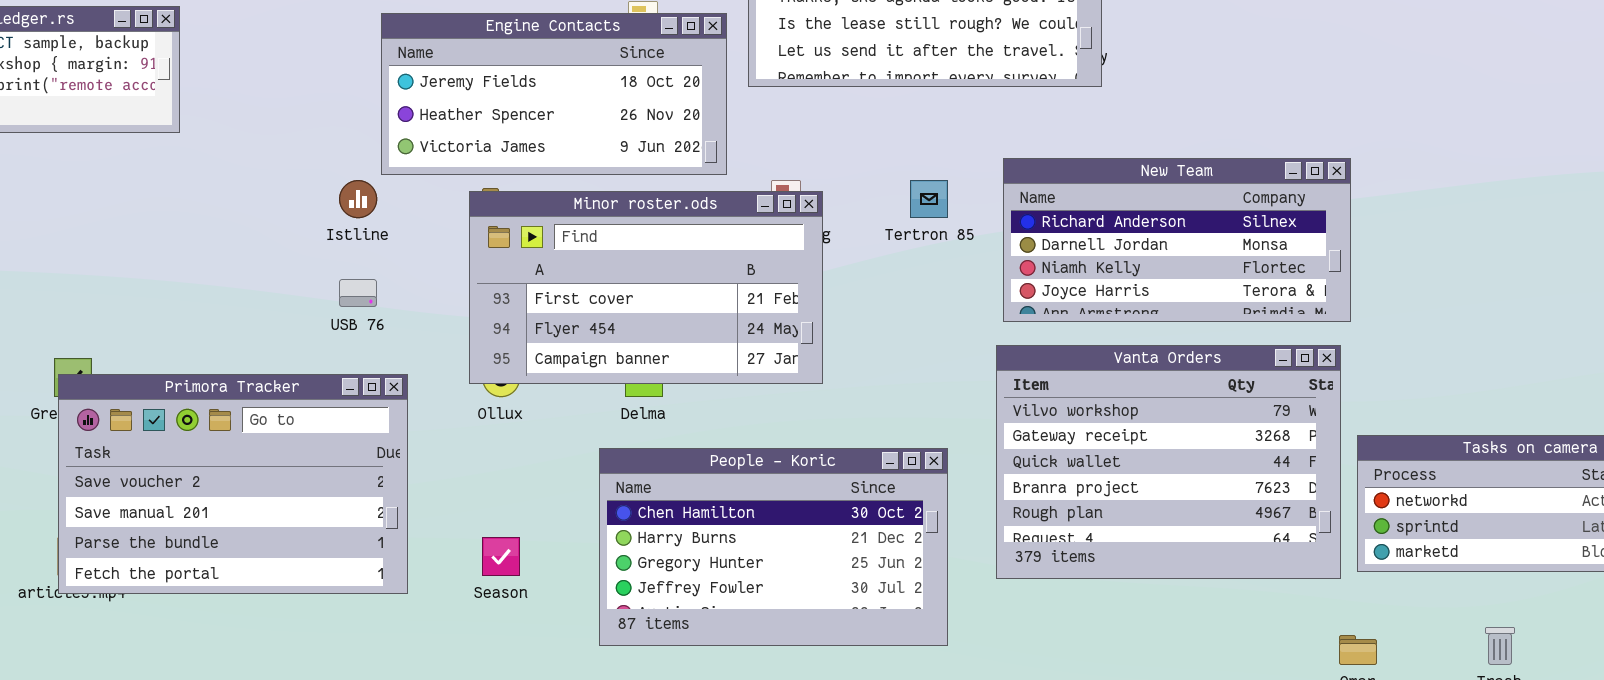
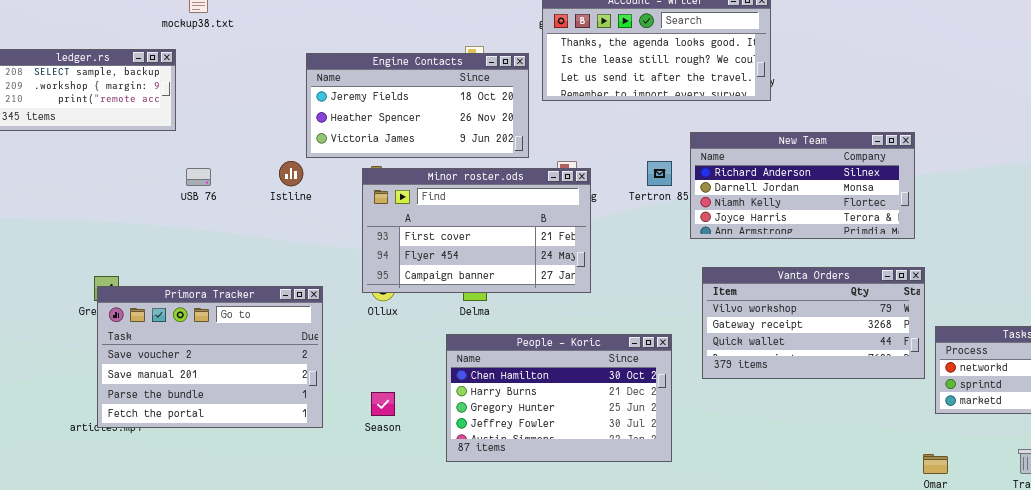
New Team: [1003,158,1351,322] -> [690,132,915,239], moved
USB 76: [339,279,377,307] -> [186,168,211,186], moved
Vanta Orders: [996,345,1341,579] -> [702,267,925,379], resized

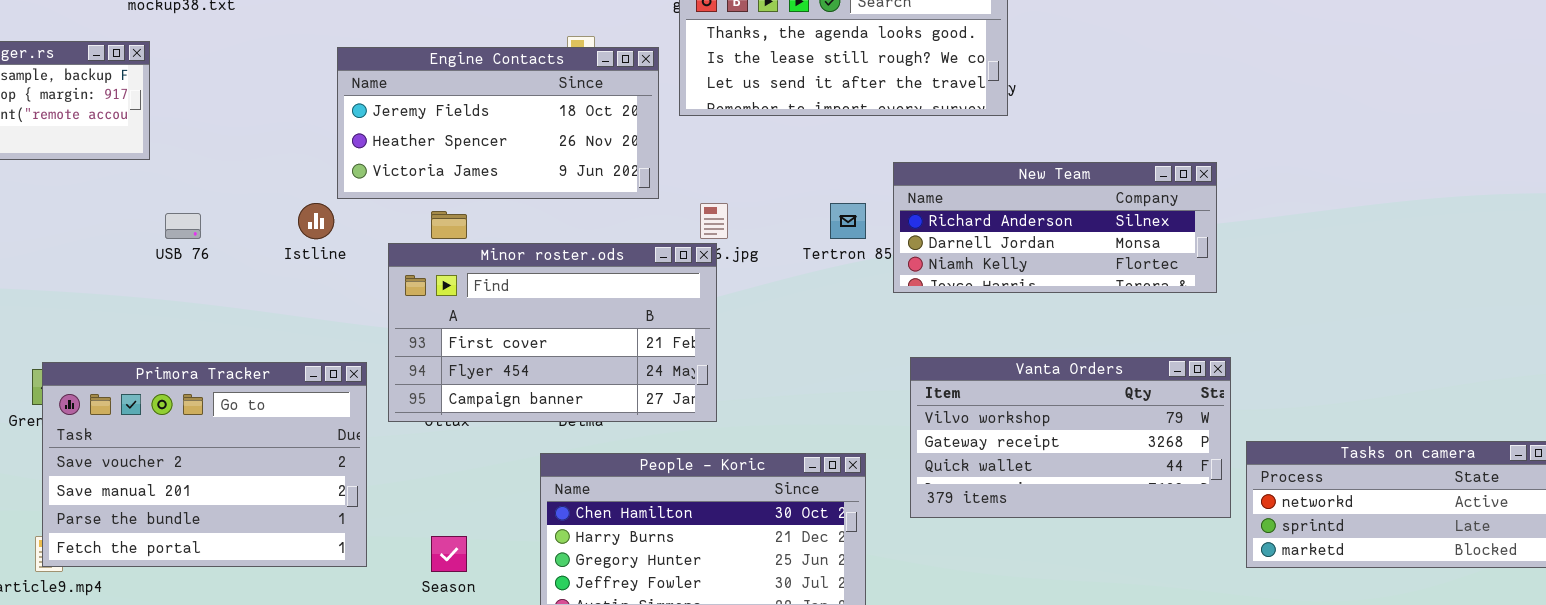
New Team: [690,132,915,239] -> [893,162,1217,293], resized
Minor roster.ods: [362,168,591,293] -> [388,243,717,422], moved
Primora Tracker: [97,286,323,428] -> [42,362,367,567], moved

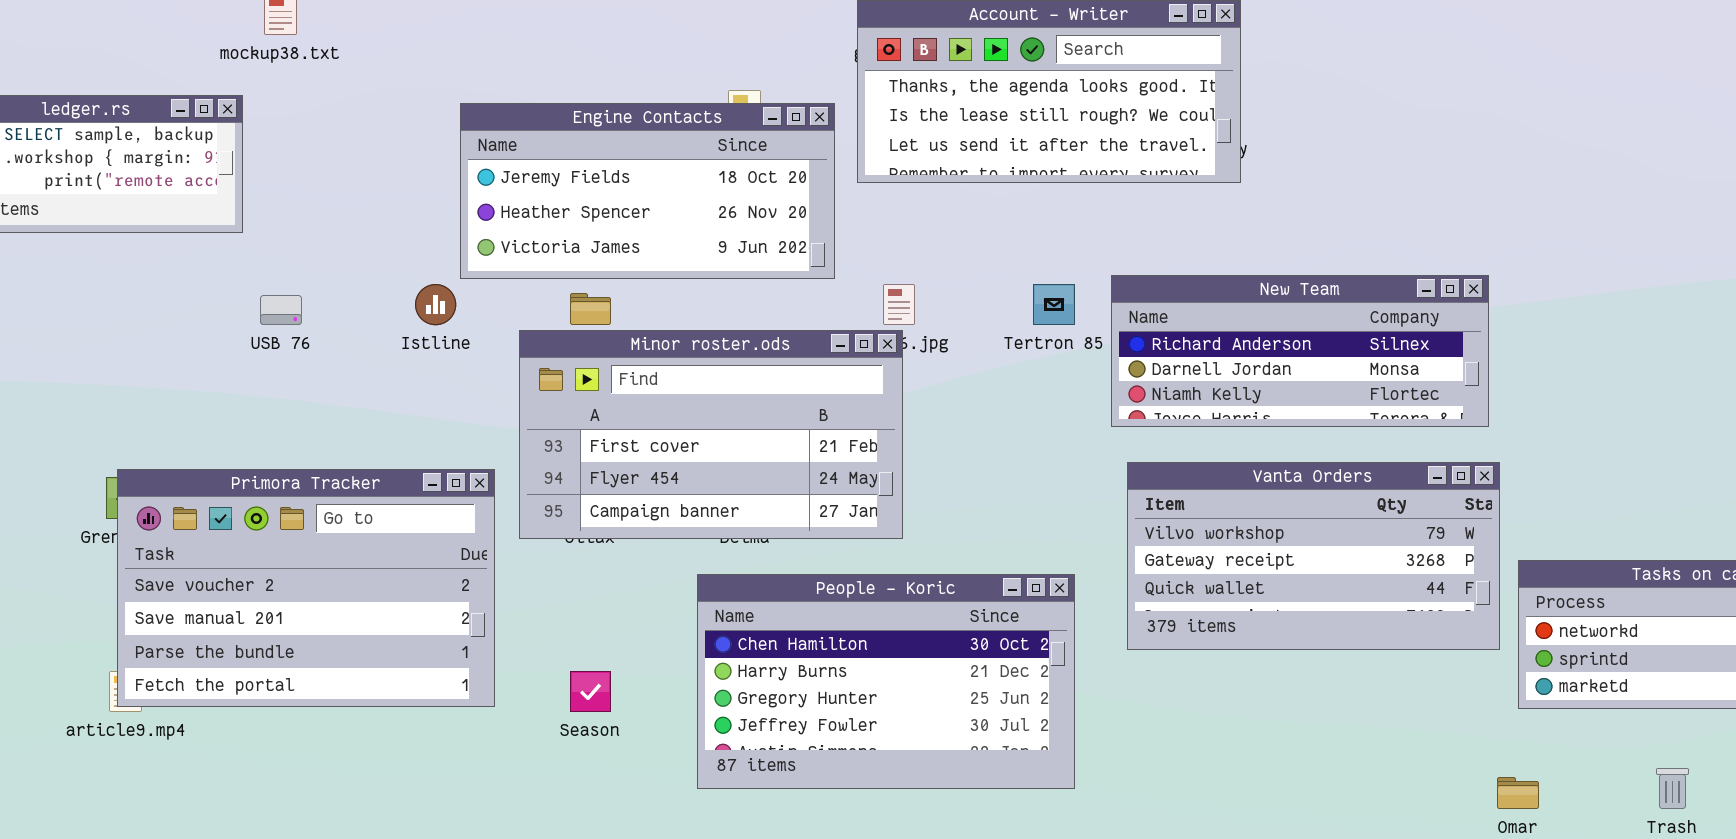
New Team: [893,162,1217,293] -> [1111,275,1489,427], moved

